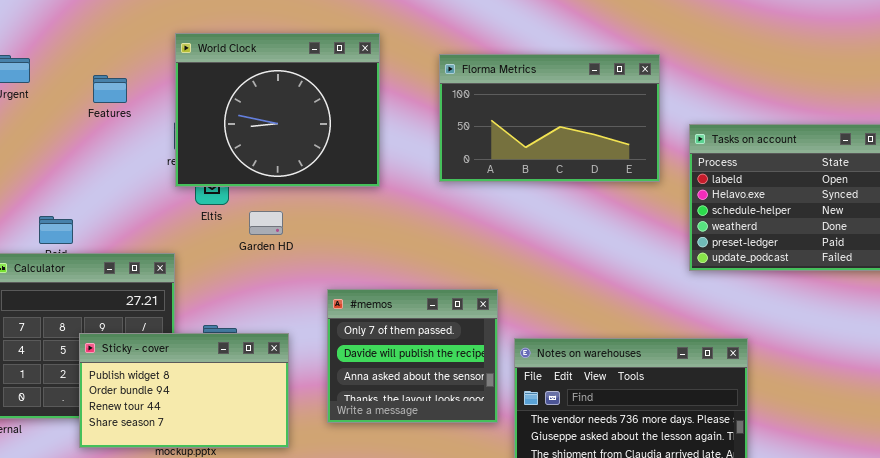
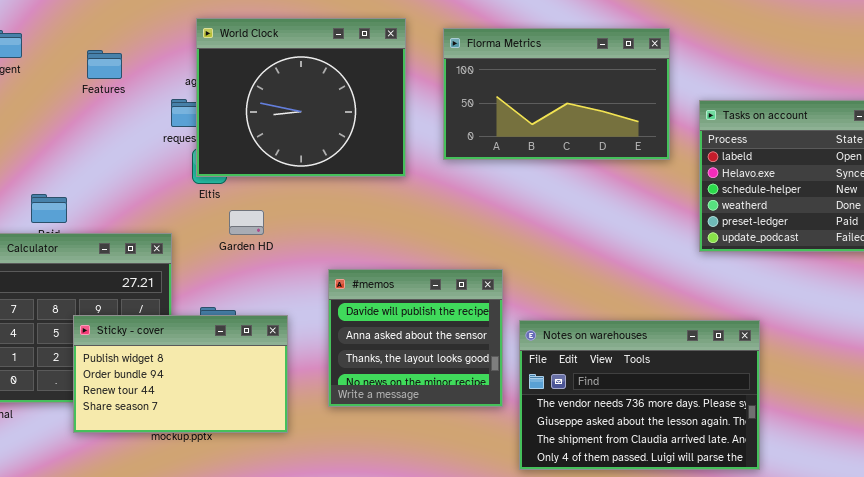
World Clock: [175,33,380,187] -> [196,18,406,177], moved
Garden HD: [249,211,283,235] -> [229,210,264,235], moved
#memos: [327,289,498,423] -> [328,269,503,407], scrolled down 1 row

